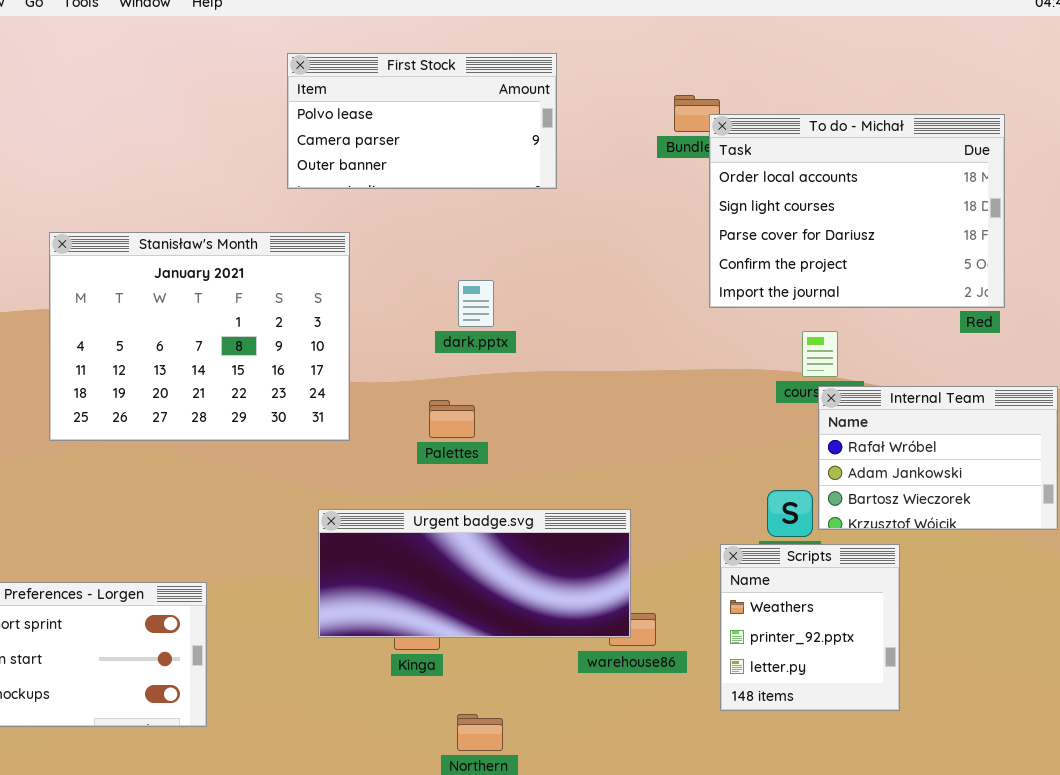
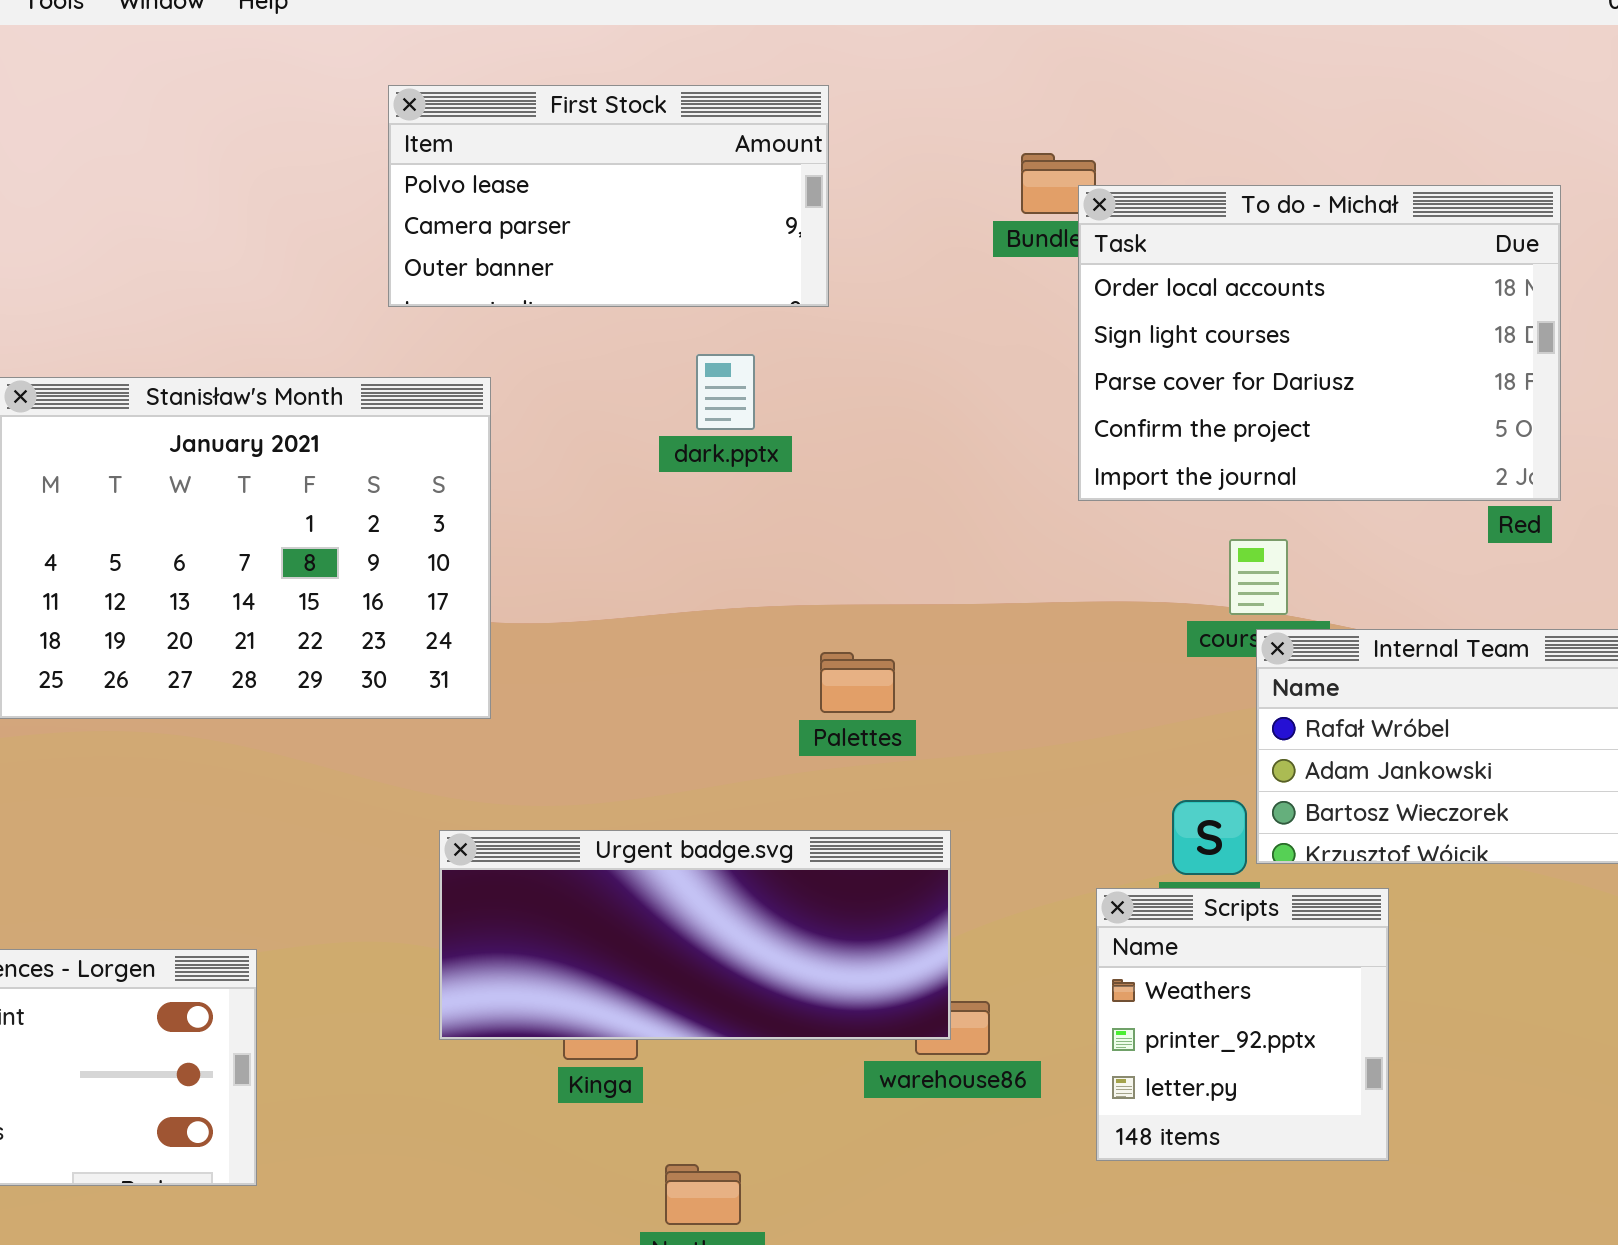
dark.pptx: [458,280,494,327] -> [696,354,755,430], moved
Palettes: [429,400,475,438] -> [820,652,895,713], moved

